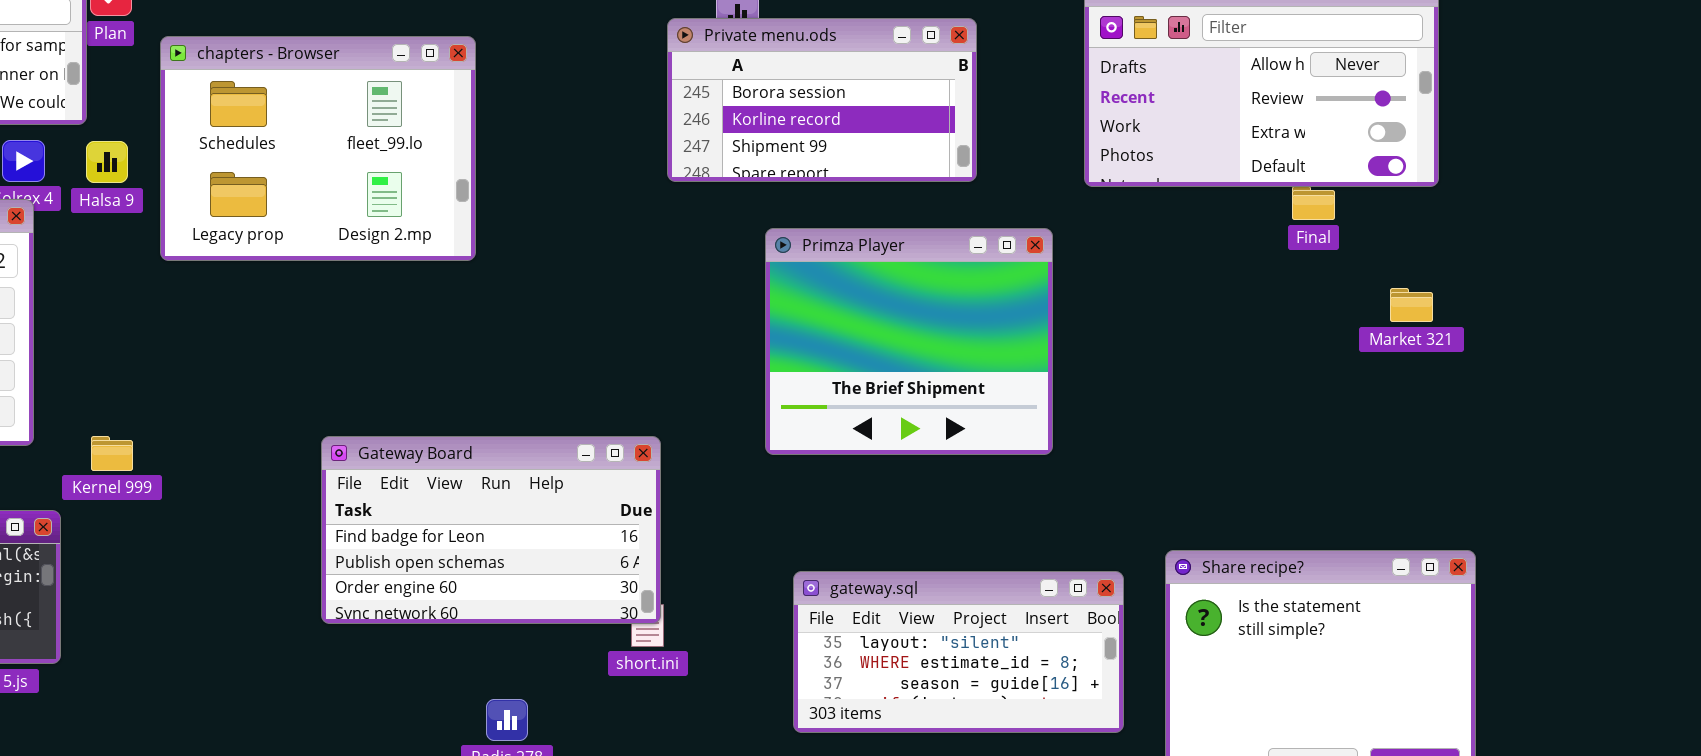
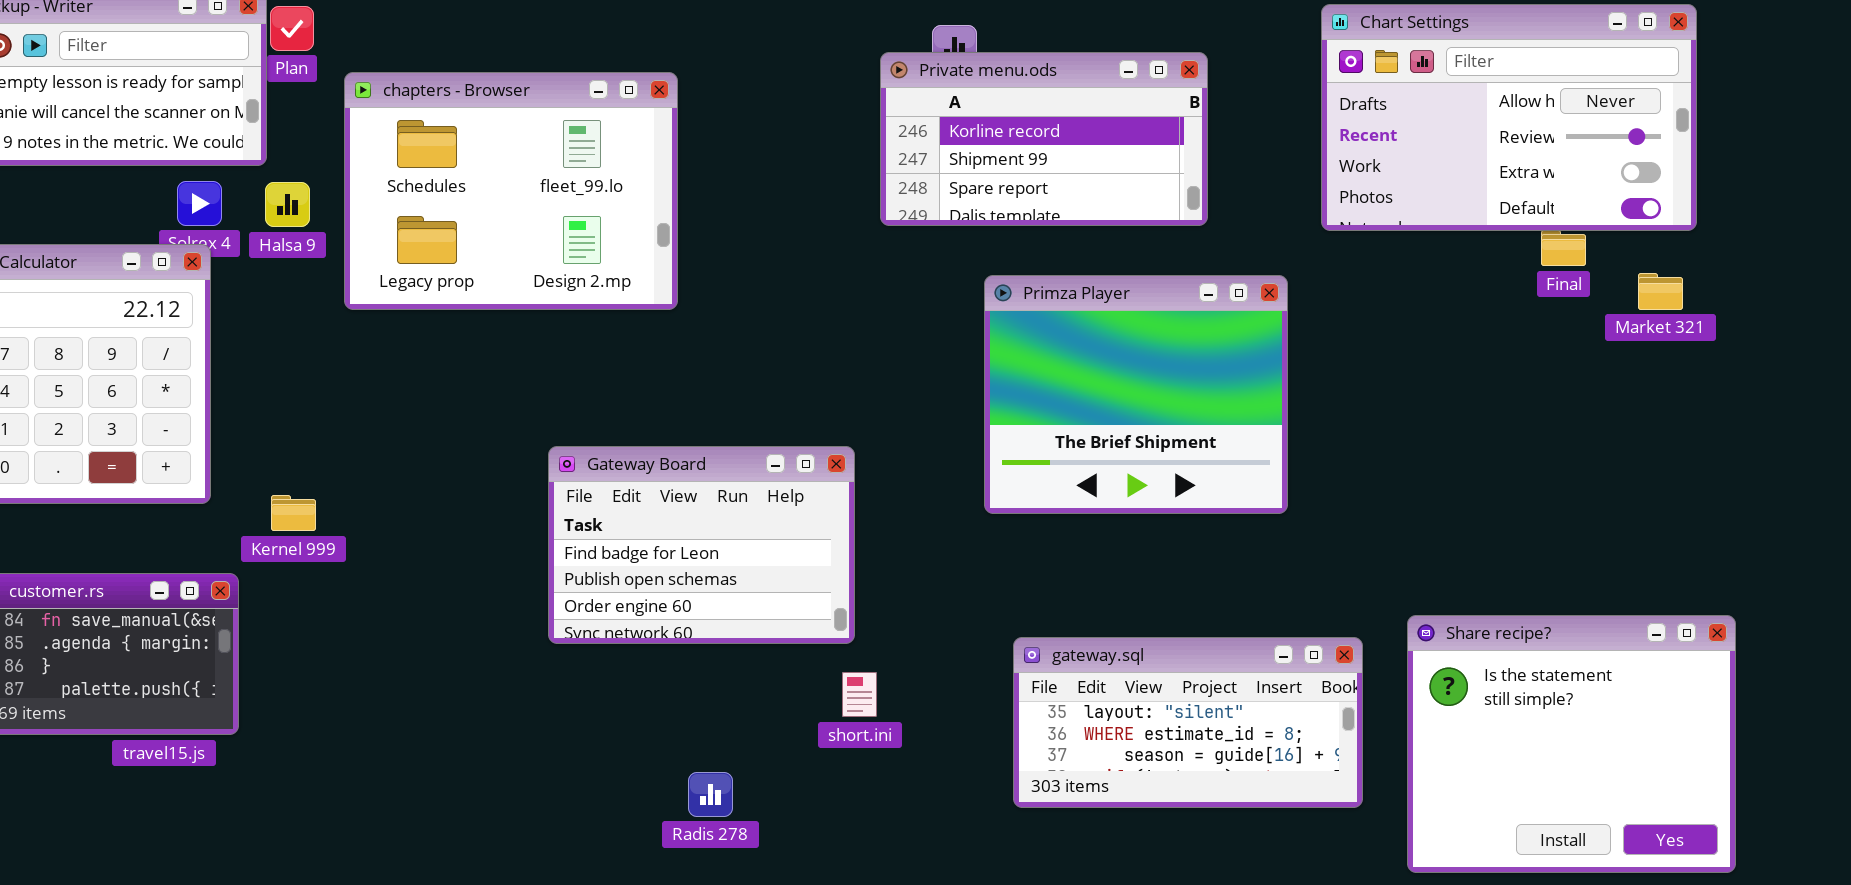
Private menu.ods: [667,18,977,182] -> [880,52,1208,226], scrolled down 1 row
Market 321: [1390,288,1433,322] -> [1638,273,1683,310], moved
Gateway Board: [321,436,661,624] -> [548,446,855,644], moved, resized

